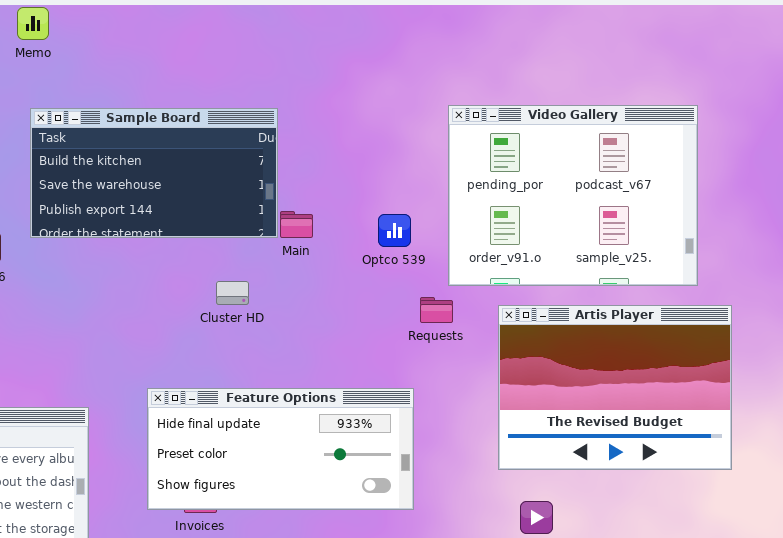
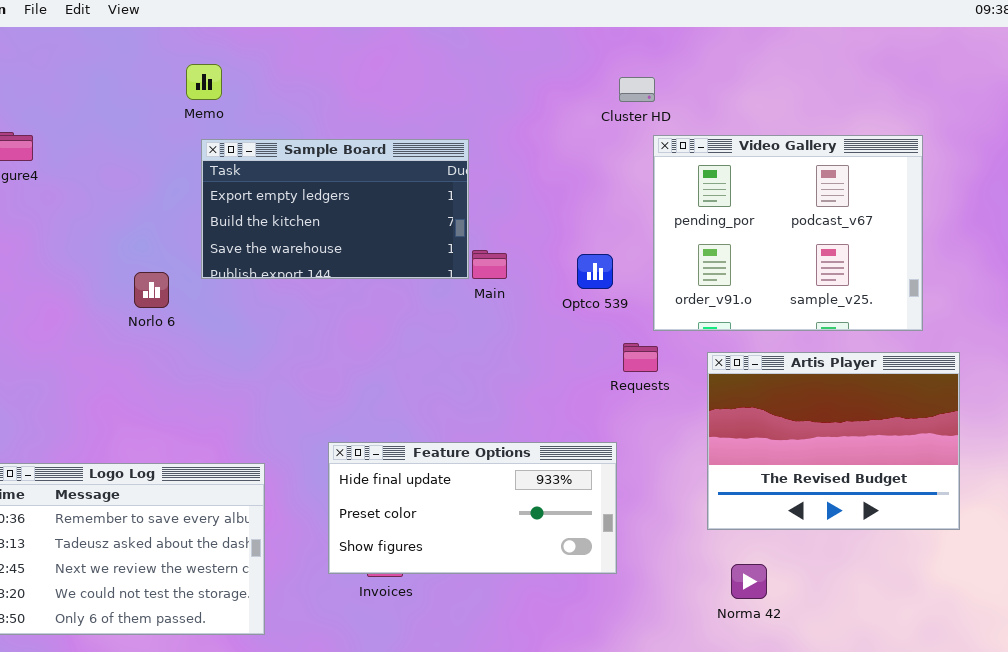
Memo: [17,7,49,40] -> [186,64,222,100], moved
Sample Board: [30,108,278,238] -> [201,139,469,279], scrolled up 1 row
Cluster HD: [216,281,249,305] -> [619,77,655,102], moved

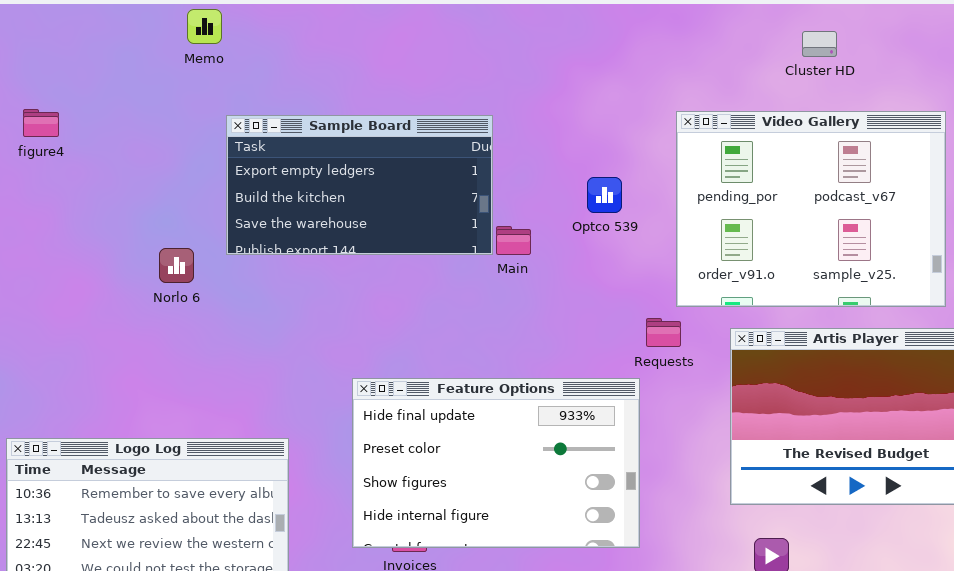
Memo: [186,64,222,100] -> [187,9,222,44], moved
Cluster HD: [619,77,655,102] -> [802,31,837,57], moved
Optco 539: [577,254,613,289] -> [587,177,622,213], moved
Feature Options: [328,442,617,574] -> [352,378,640,548], resized

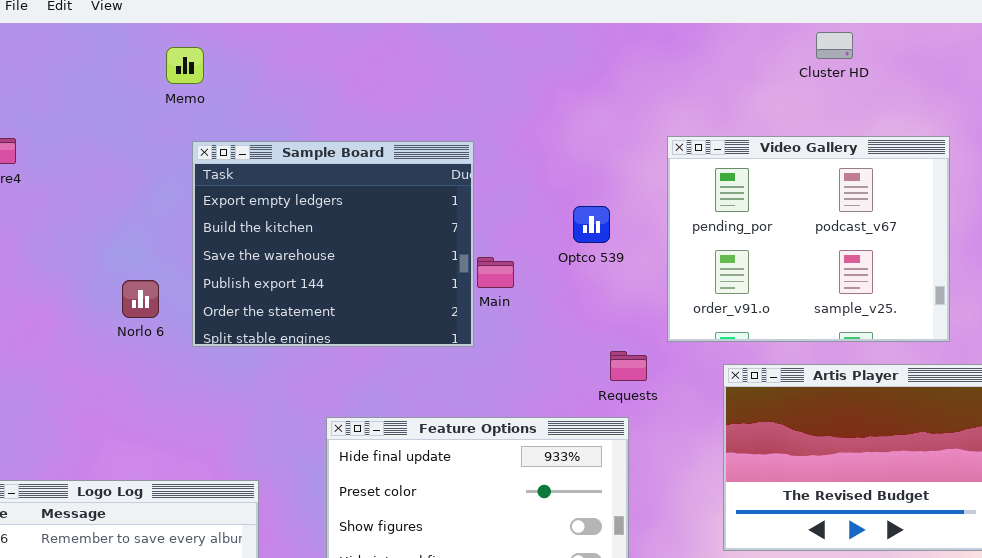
Memo: [187,9,222,44] -> [166,47,204,84], moved
Cluster HD: [802,31,837,57] -> [816,32,853,59], moved
Sample Board: [226,115,493,255] -> [192,141,474,347], resized
Requests: [646,318,681,347] -> [610,351,647,381], moved

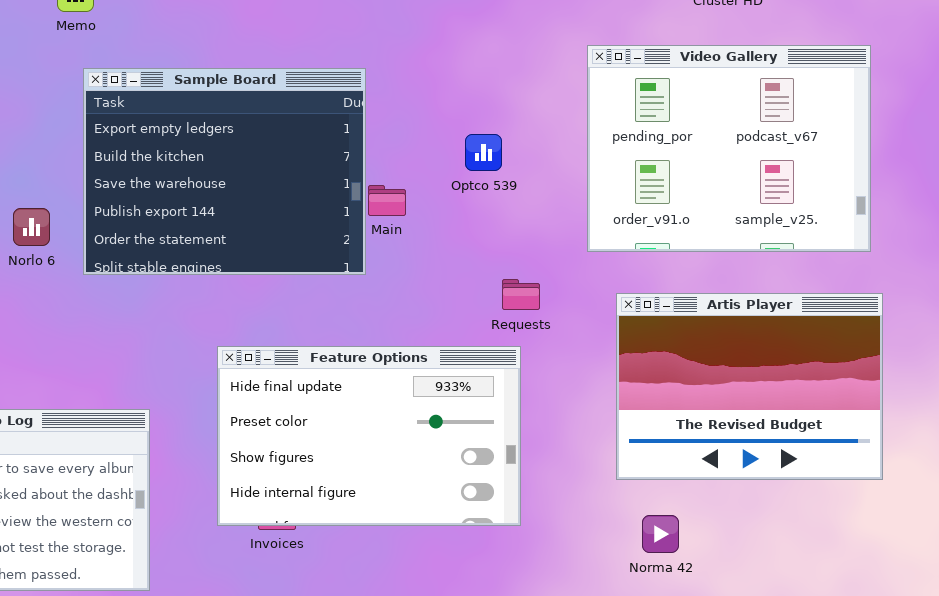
Video Gallery: [667,136,950,342] -> [587,45,871,252], moved

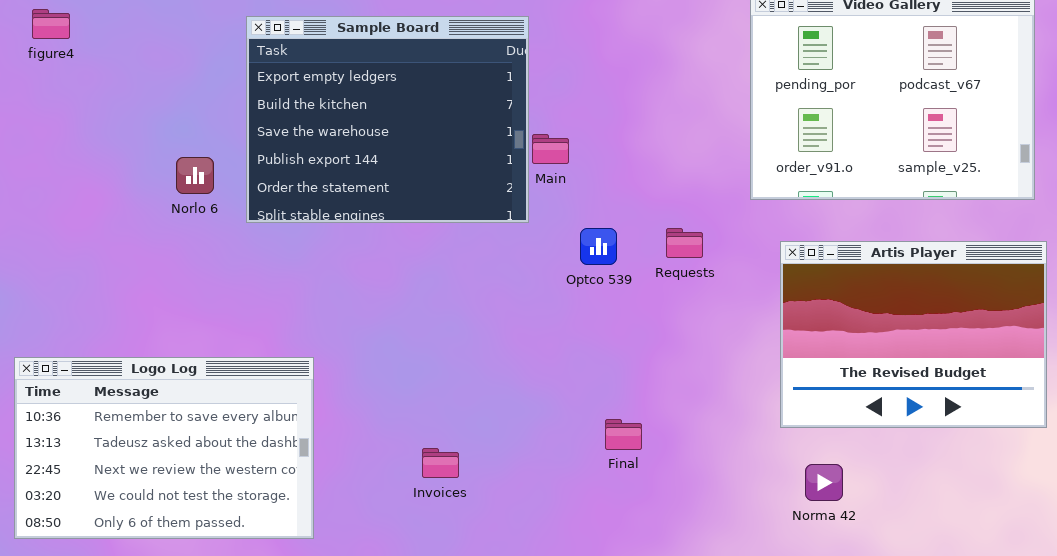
Optco 539: [465,134,502,171] -> [580,228,617,265], moved
Feature Options: [217,346,521,526] -> none, closed

